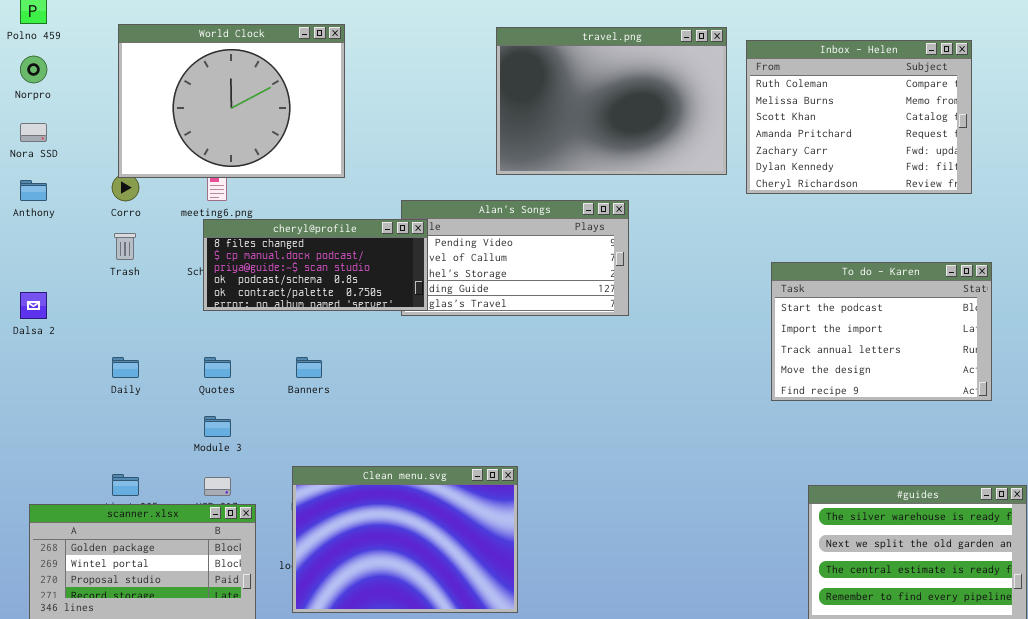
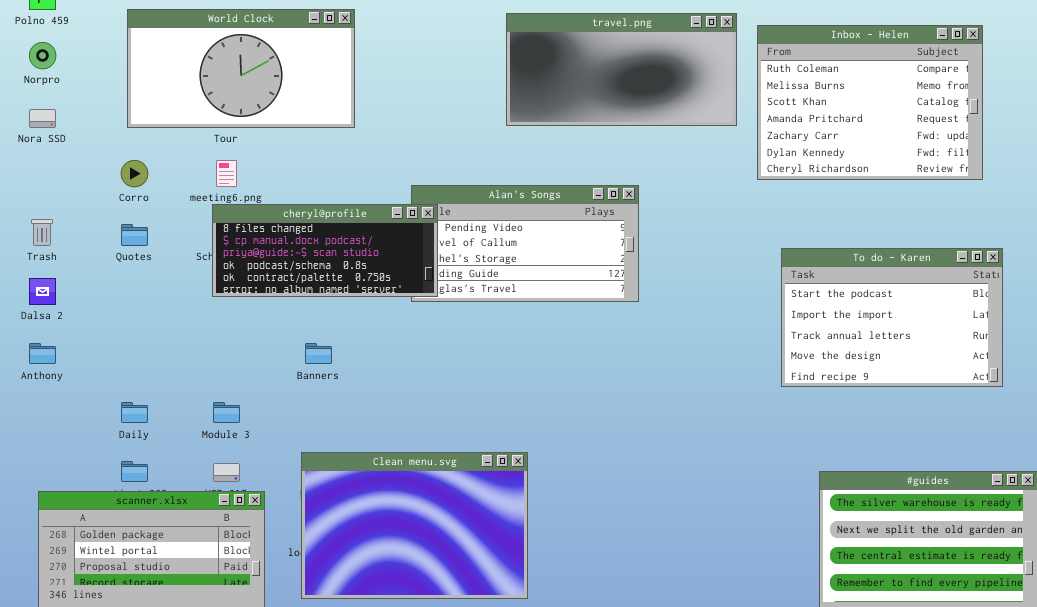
World Clock: [118,24,345,178] -> [127,9,355,128], resized
travel.png: [496,27,727,175] -> [506,13,737,126], resized
Anthony: [20,180,47,201] -> [29,343,56,364], moved
Trash: [114,233,136,260] -> [31,219,53,246], moved
Daily: [112,357,139,378] -> [121,402,148,423], moved
Quotes: [204,357,231,378] -> [121,224,148,246], moved

